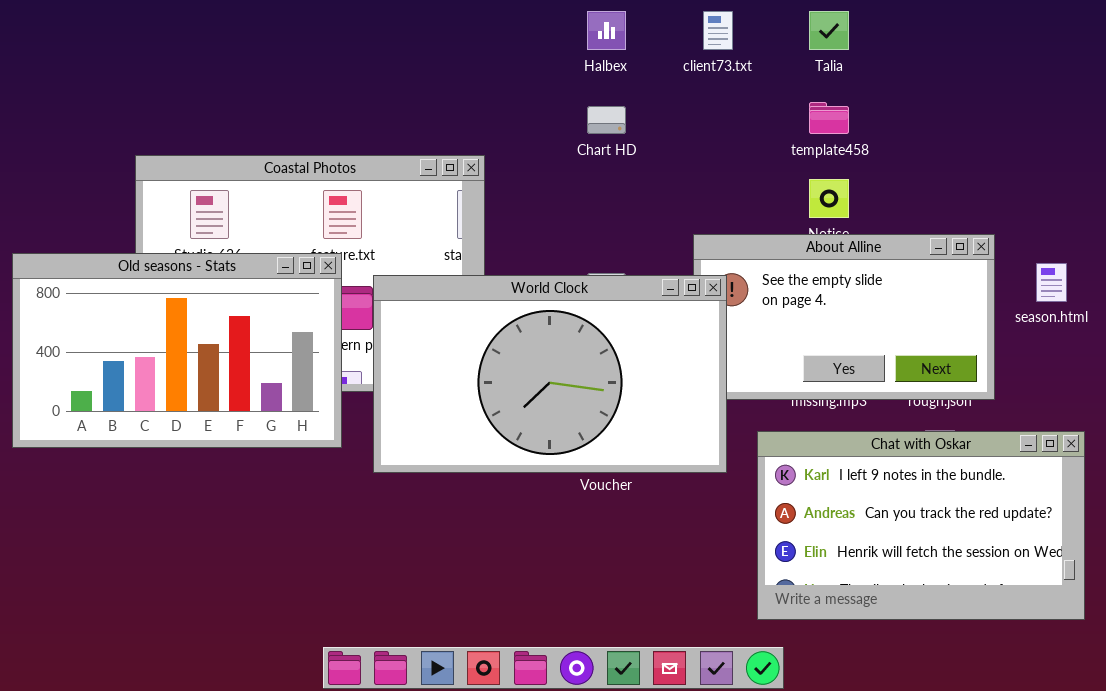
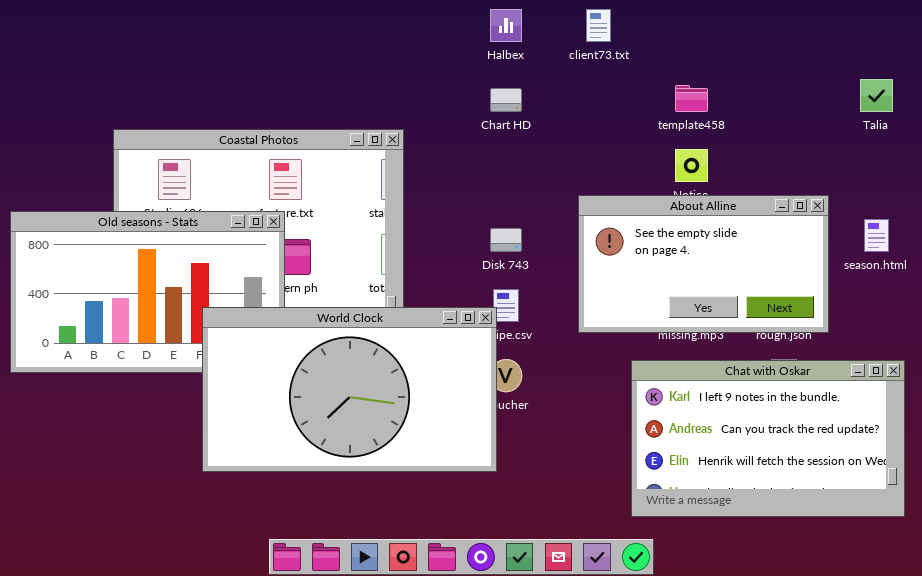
Talia: [809,11,849,50] -> [860,79,893,112], moved
World Clock: [373,275,727,473] -> [202,307,497,472], moved

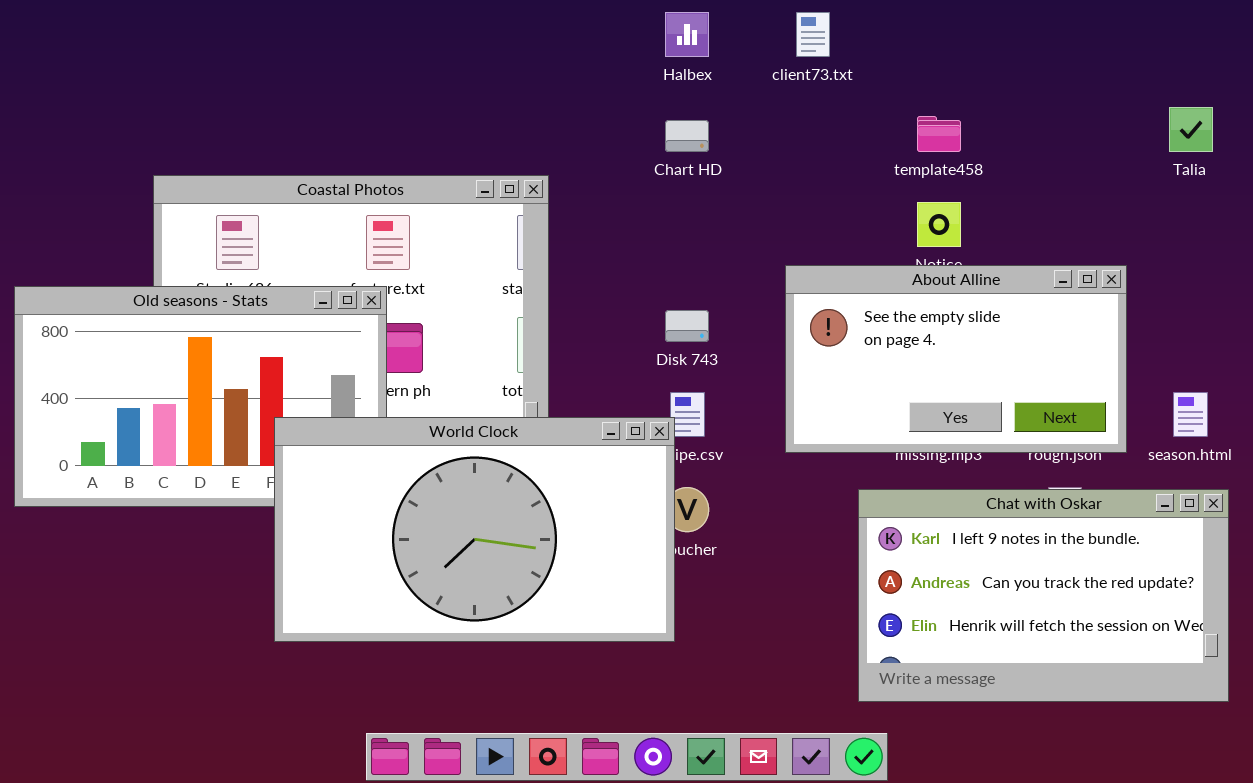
season.html: [864,219,889,252] -> [1173,392,1208,437], moved

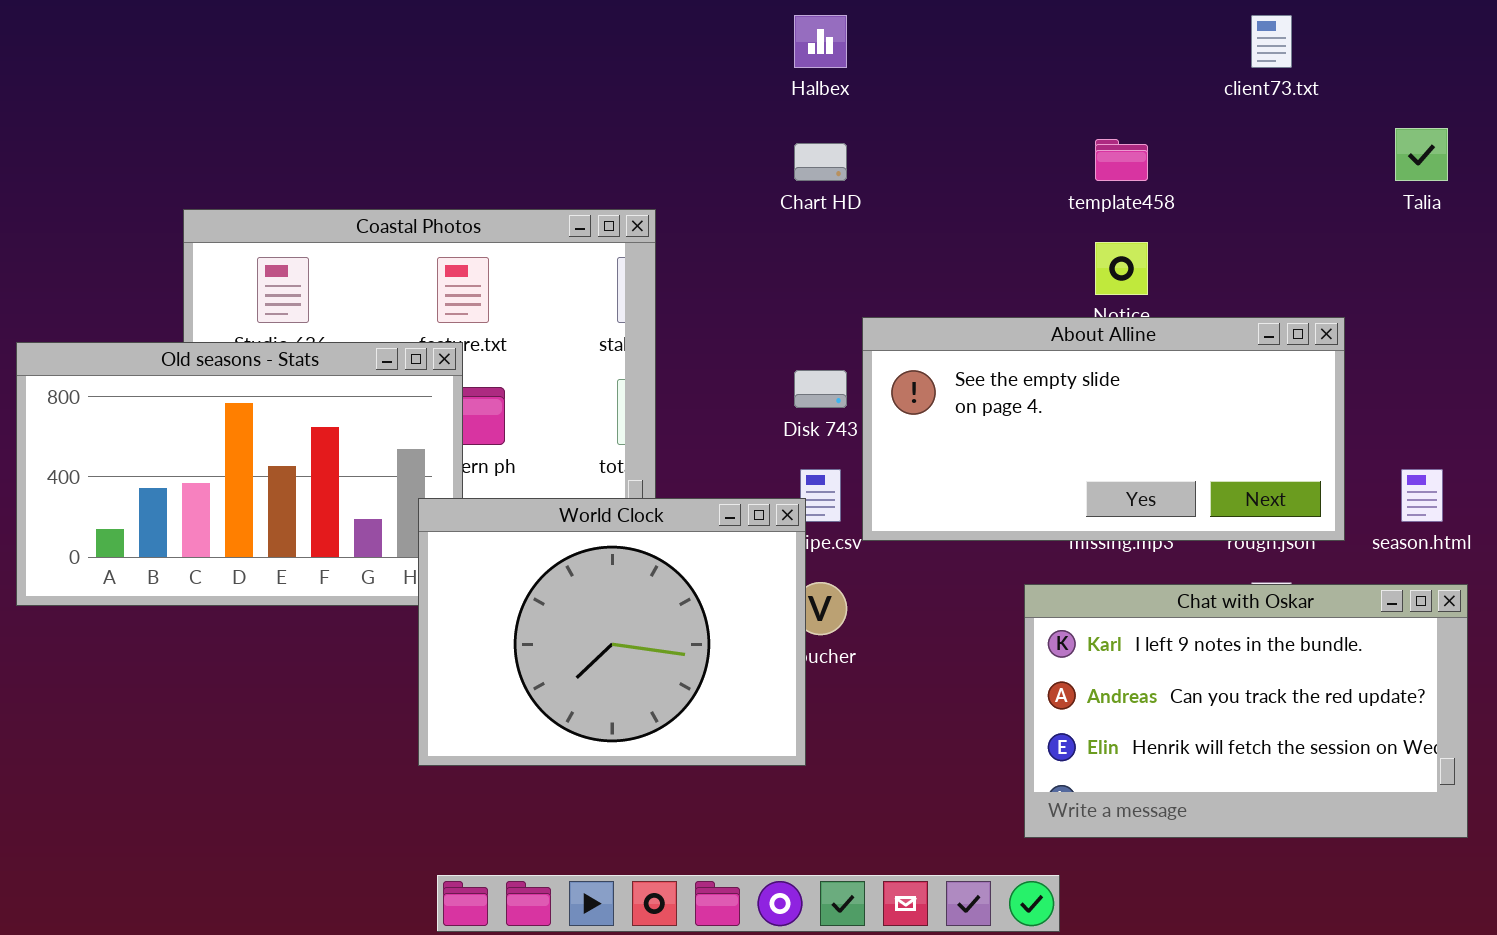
client73.txt: [796,12,830,57] -> [1251,15,1292,68], moved
About Alline: [785,265,1127,453] -> [862,317,1345,541], resized
World Clock: [274,417,675,642] -> [418,498,806,766], resized

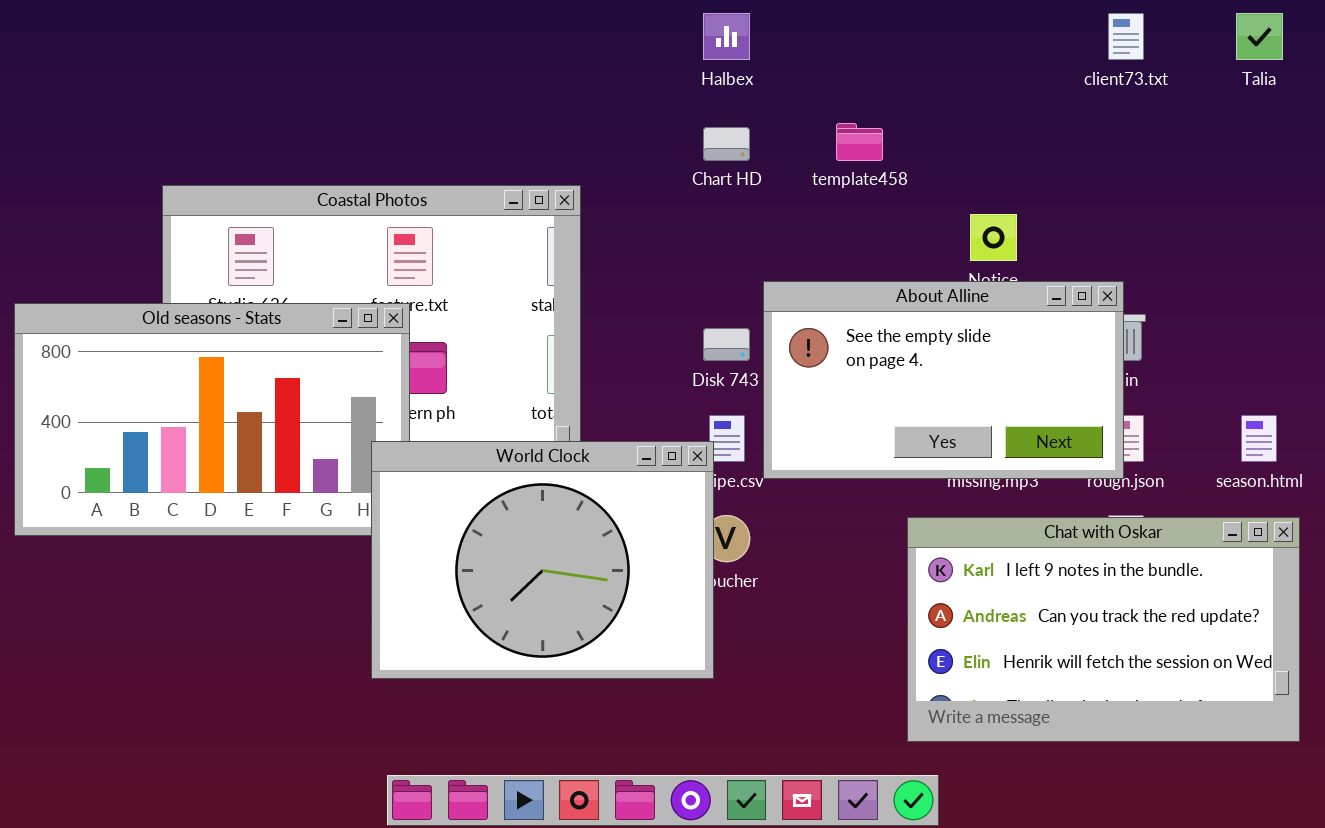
Talia: [1395,128,1448,181] -> [1236,13,1283,60], moved
template458: [1095,139,1148,181] -> [836,123,883,161], moved
About Alline: [862,317,1345,541] -> [763,281,1124,479], resized

